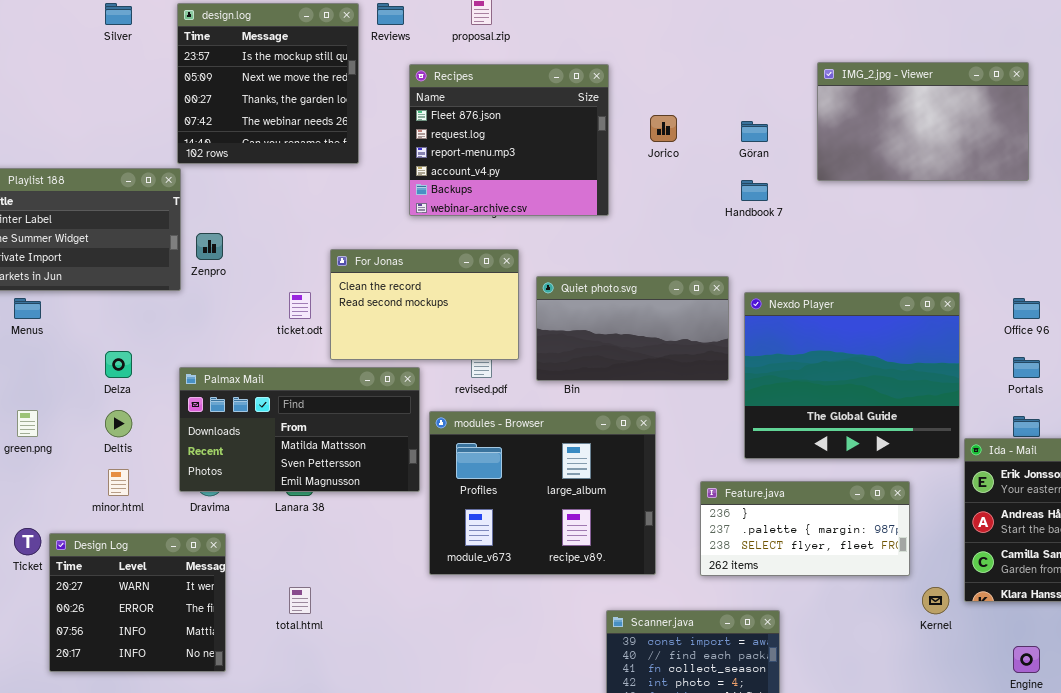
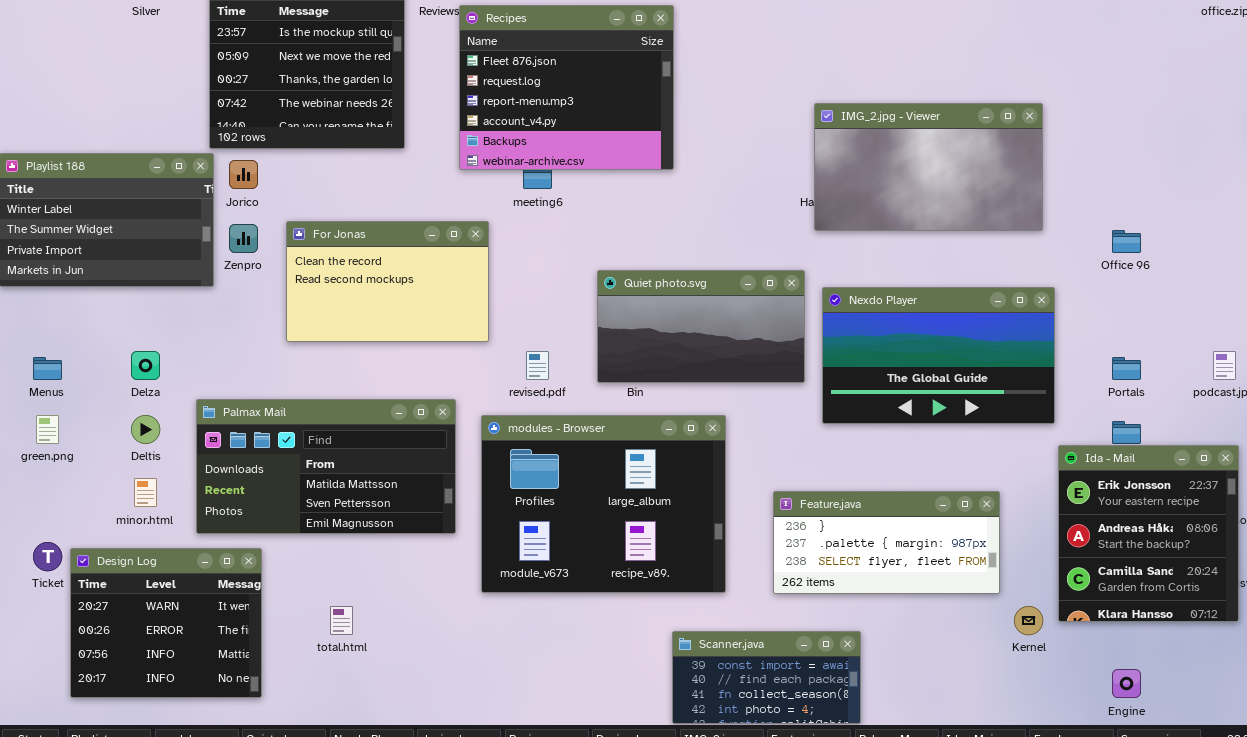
IMG_2.jpg - Viewer: [817,62,1029,181] -> [814,103,1043,231], moved
Recipes: [409,64,609,216] -> [459,5,674,170], moved
Jorico: [650,115,677,142] -> [229,160,258,189], moved
For Jonas: [330,249,519,360] -> [286,221,489,342], moved
Nexdo Player: [744,292,960,459] -> [822,287,1055,424], resized
Menus: [14,298,41,319] -> [33,357,62,380], moved
Office 96: [1013,298,1040,319] -> [1112,230,1141,253], moved
Palmax Mail: [179,367,420,492] -> [196,399,456,534], moved

